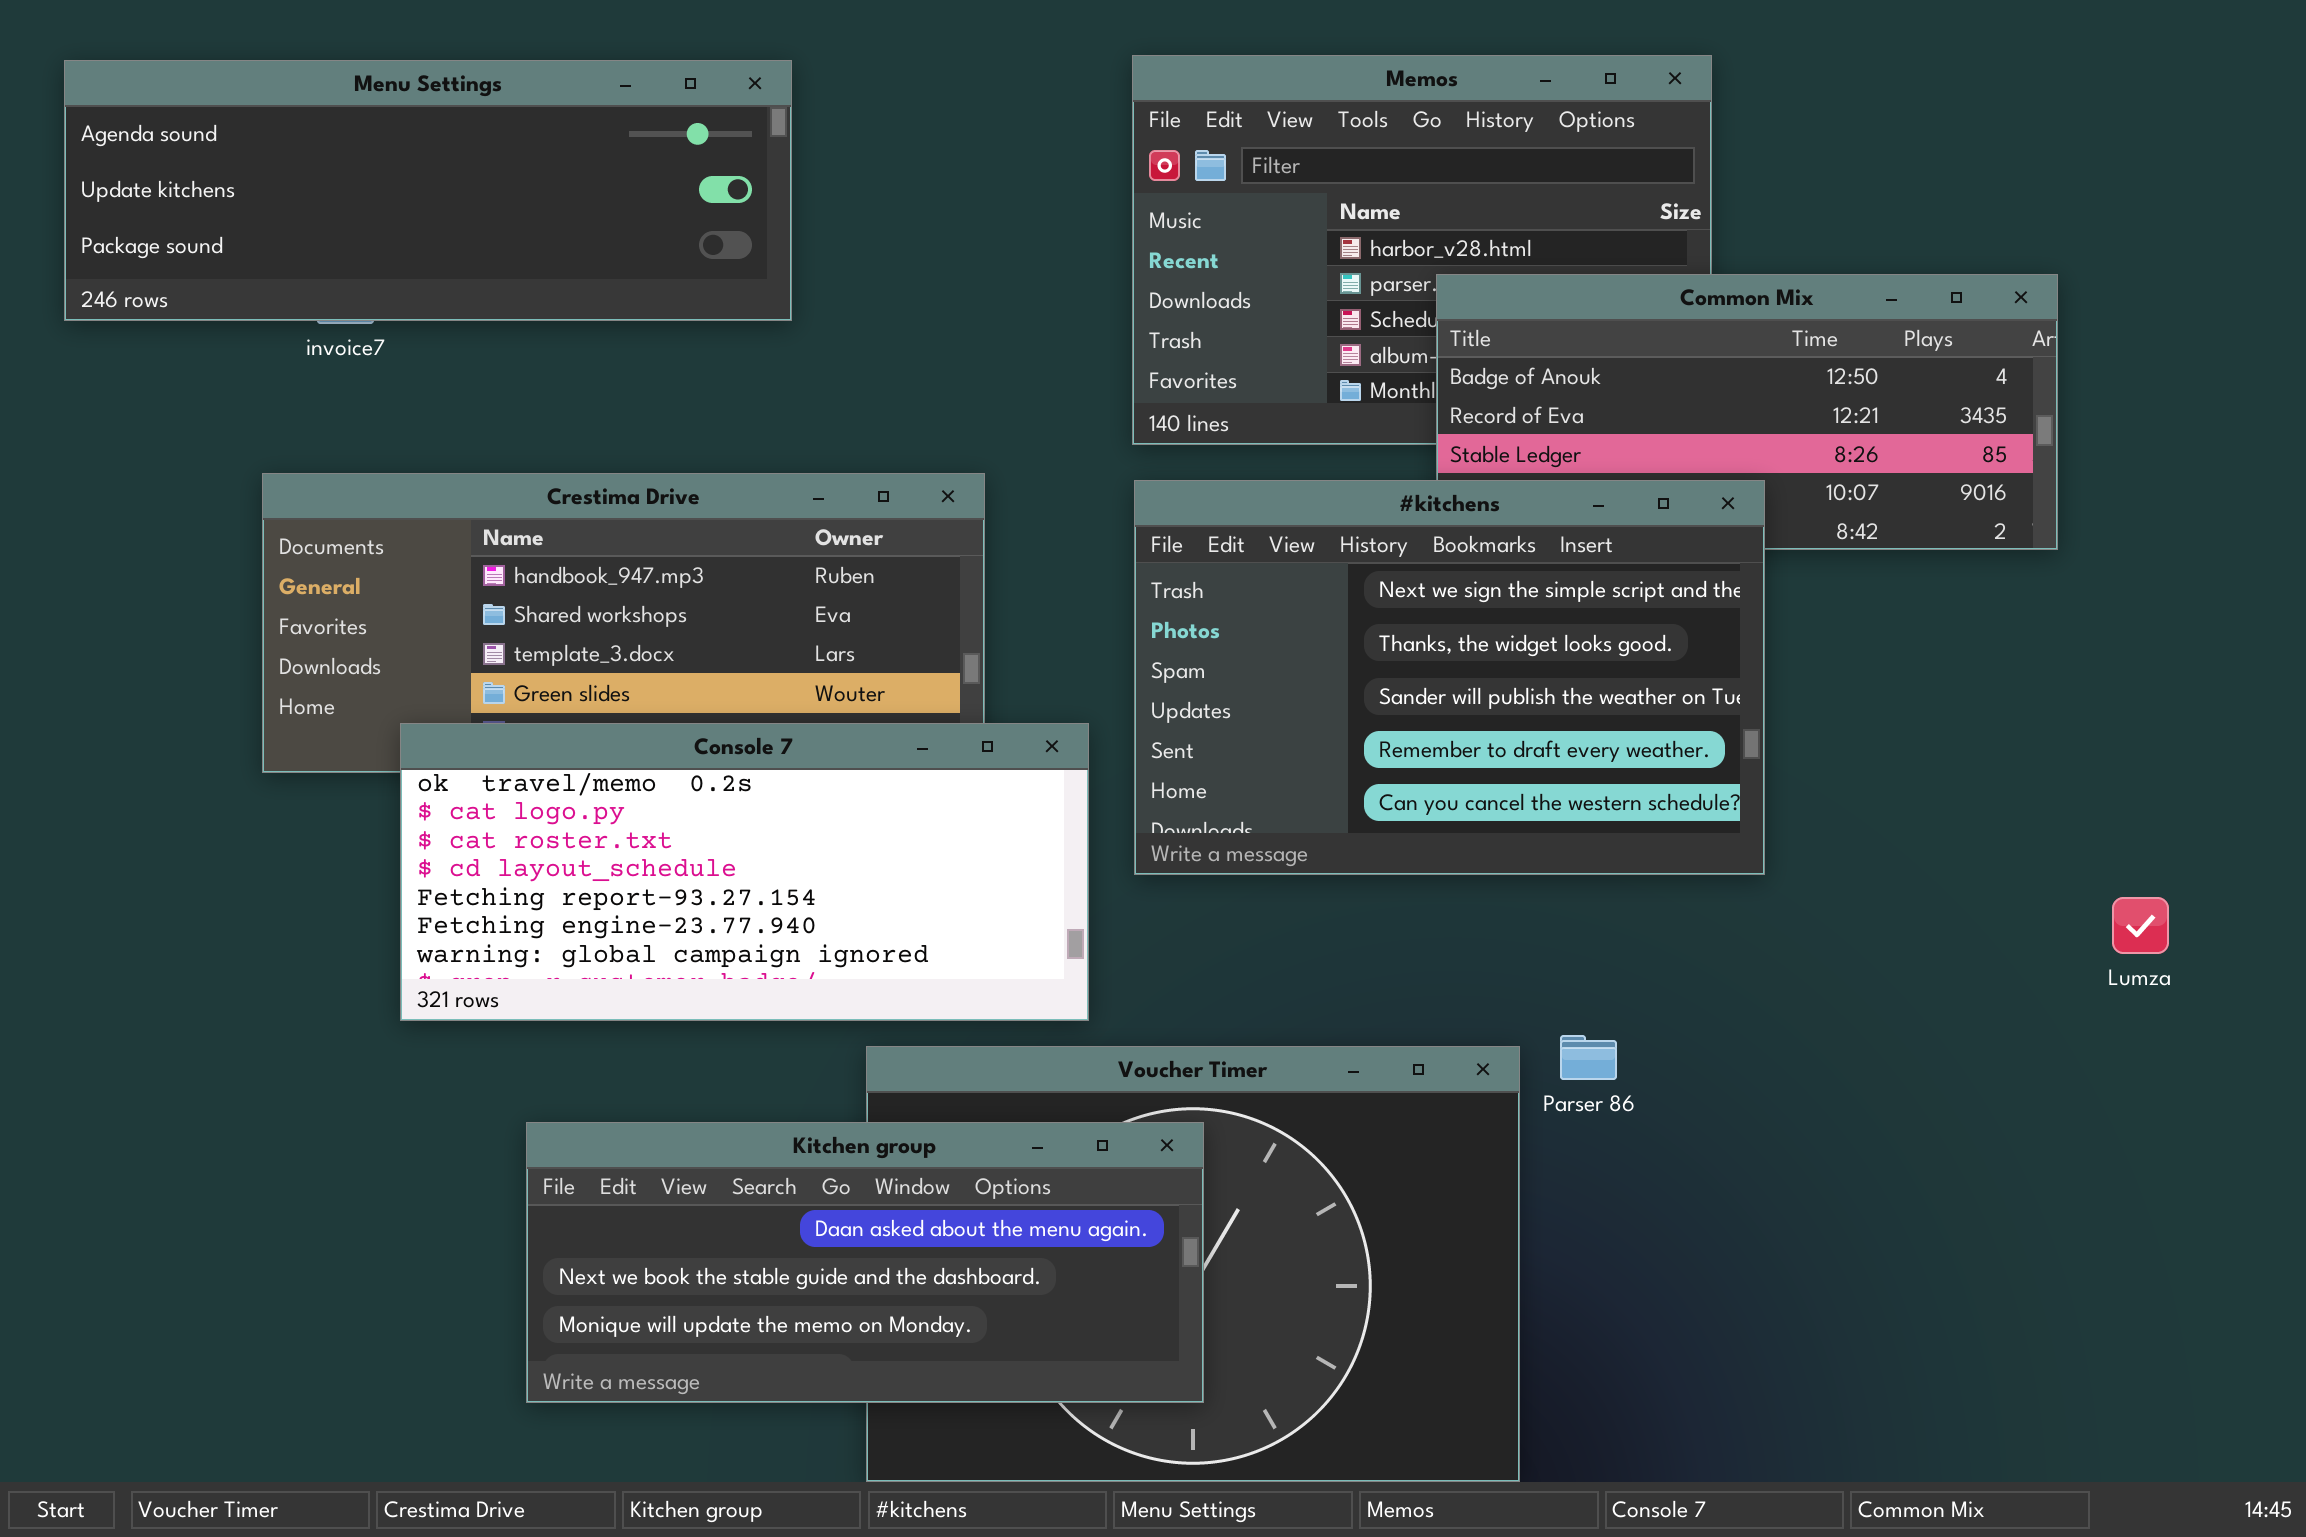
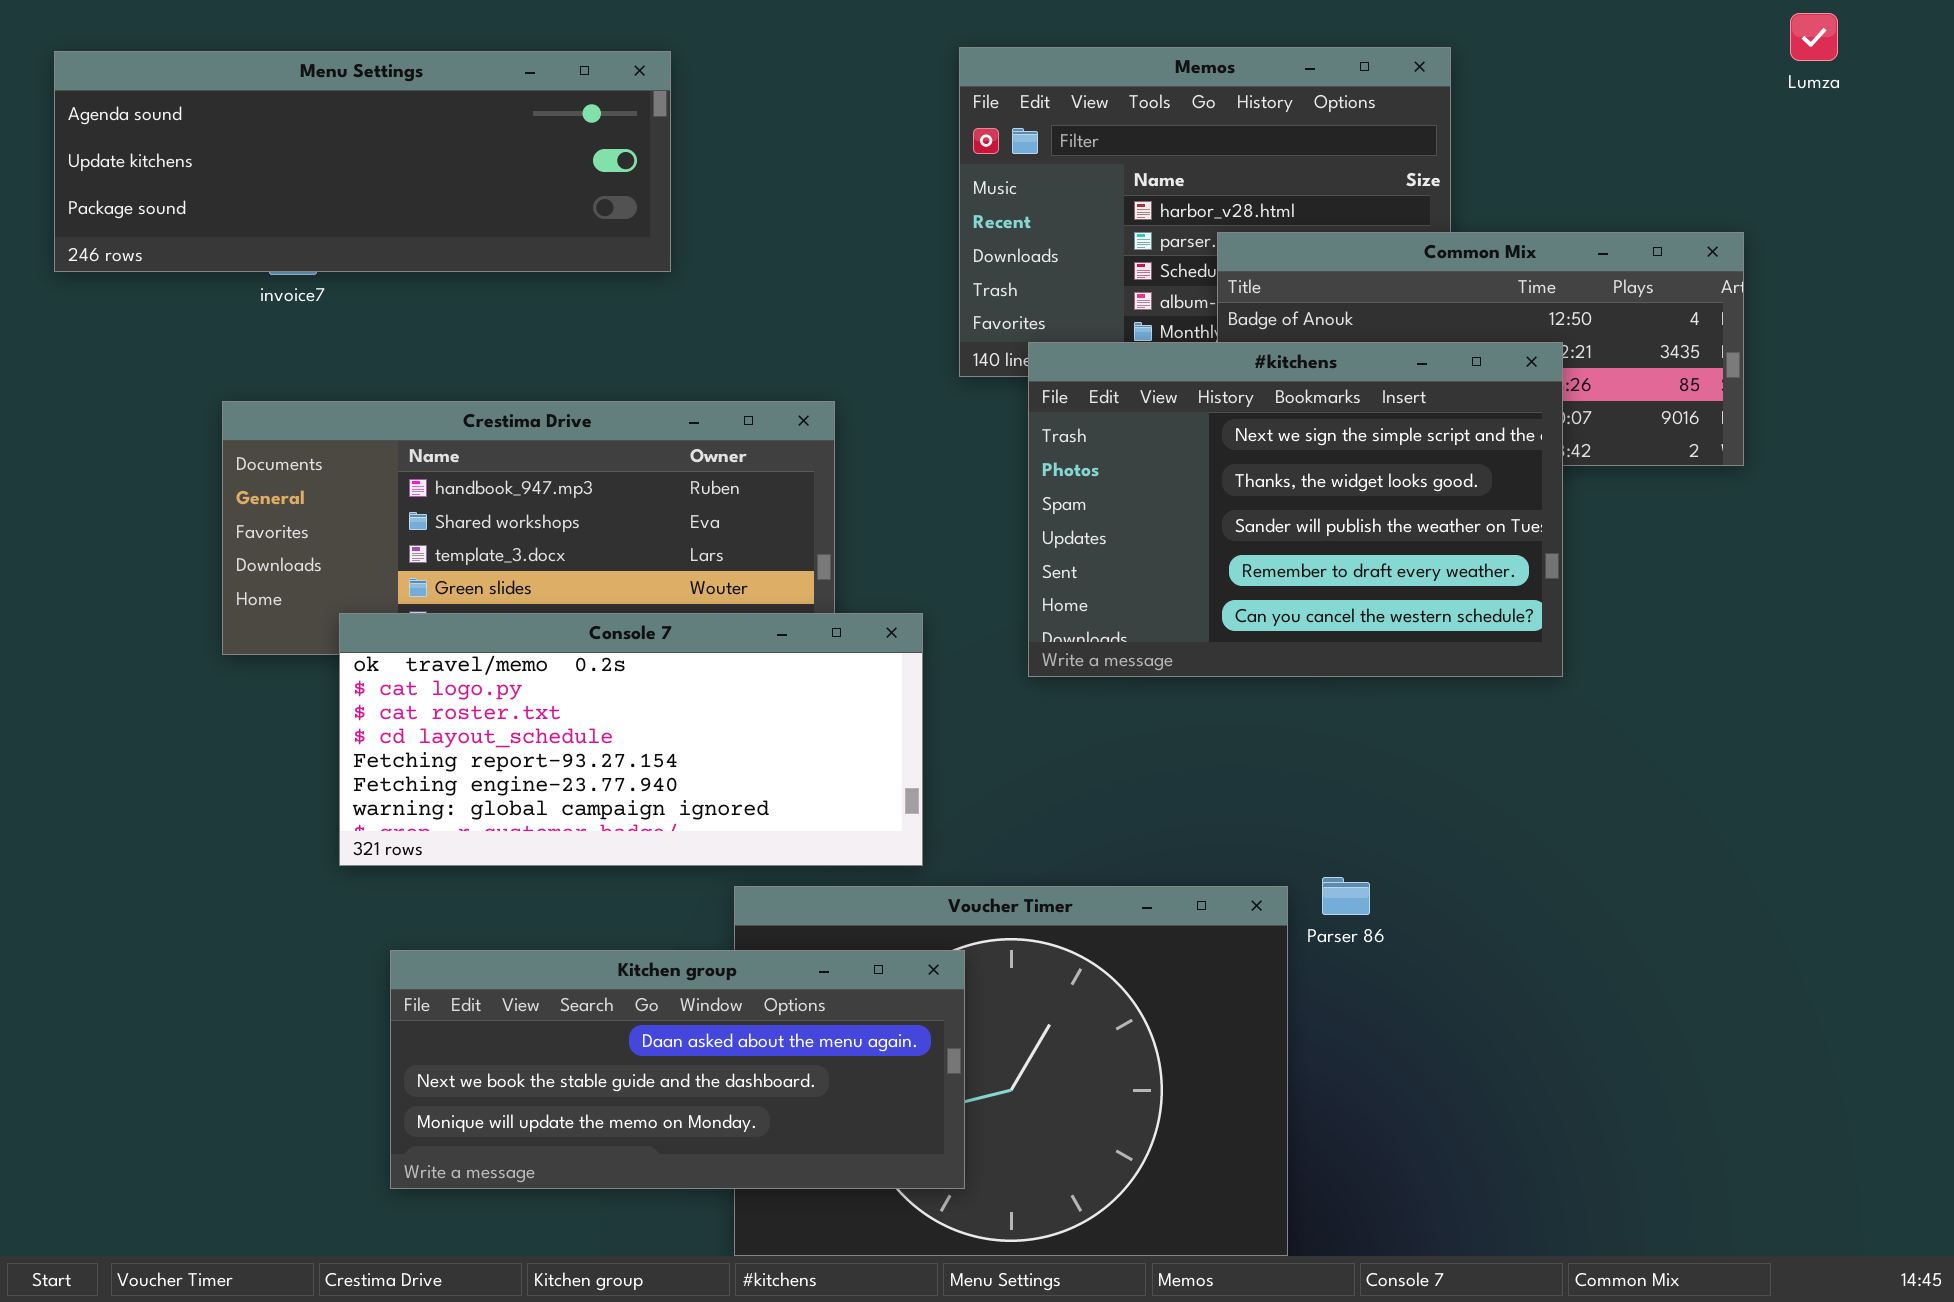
#kitchens: [1134,480,1765,875] -> [1028,342,1563,677], moved
Lumza: [2112,897,2169,954] -> [1790,13,1838,61], moved
Kitchen group: [526,1122,1204,1403] -> [390,950,965,1189], moved

